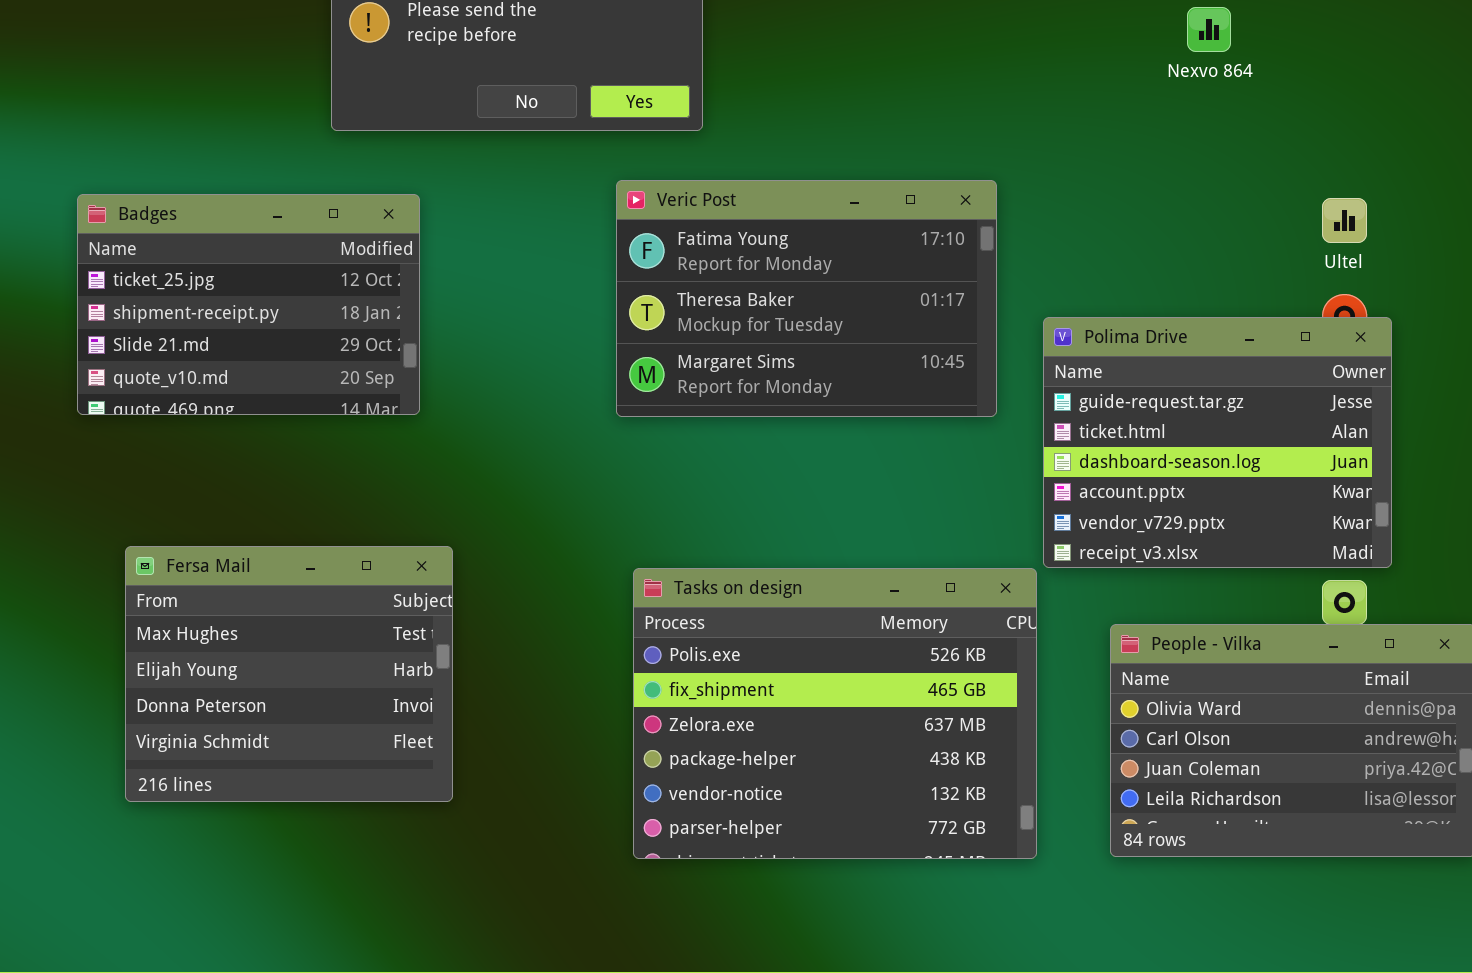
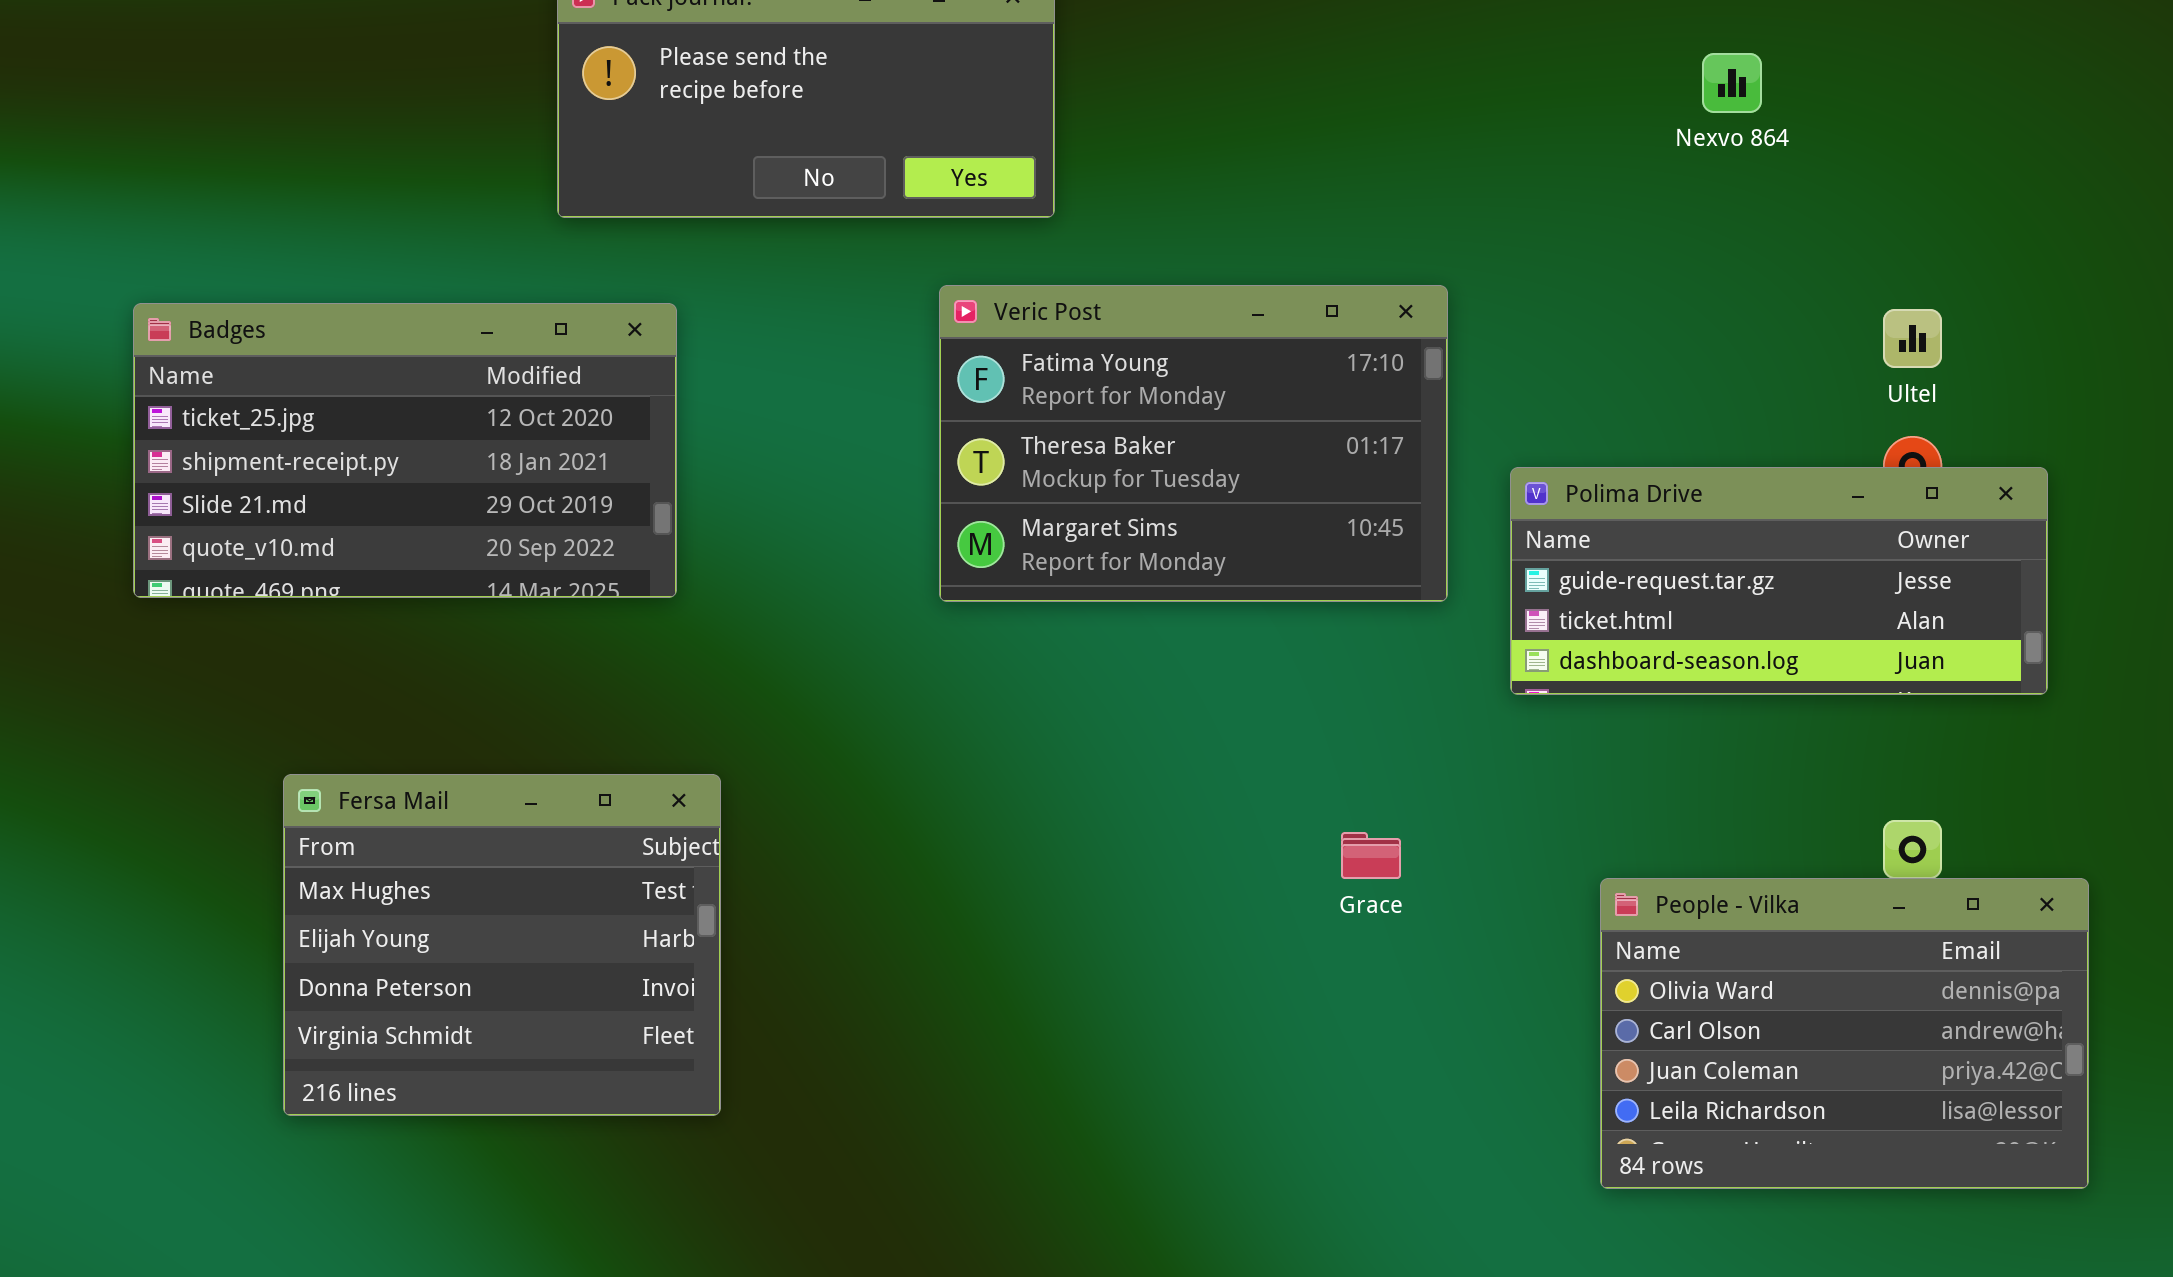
Badges: [77,194,420,415] -> [133,303,677,598], resized
Polima Drive: [1043,317,1392,568] -> [1510,467,2048,695], resized
Tasks on design: [633,568,1037,859] -> none, closed

